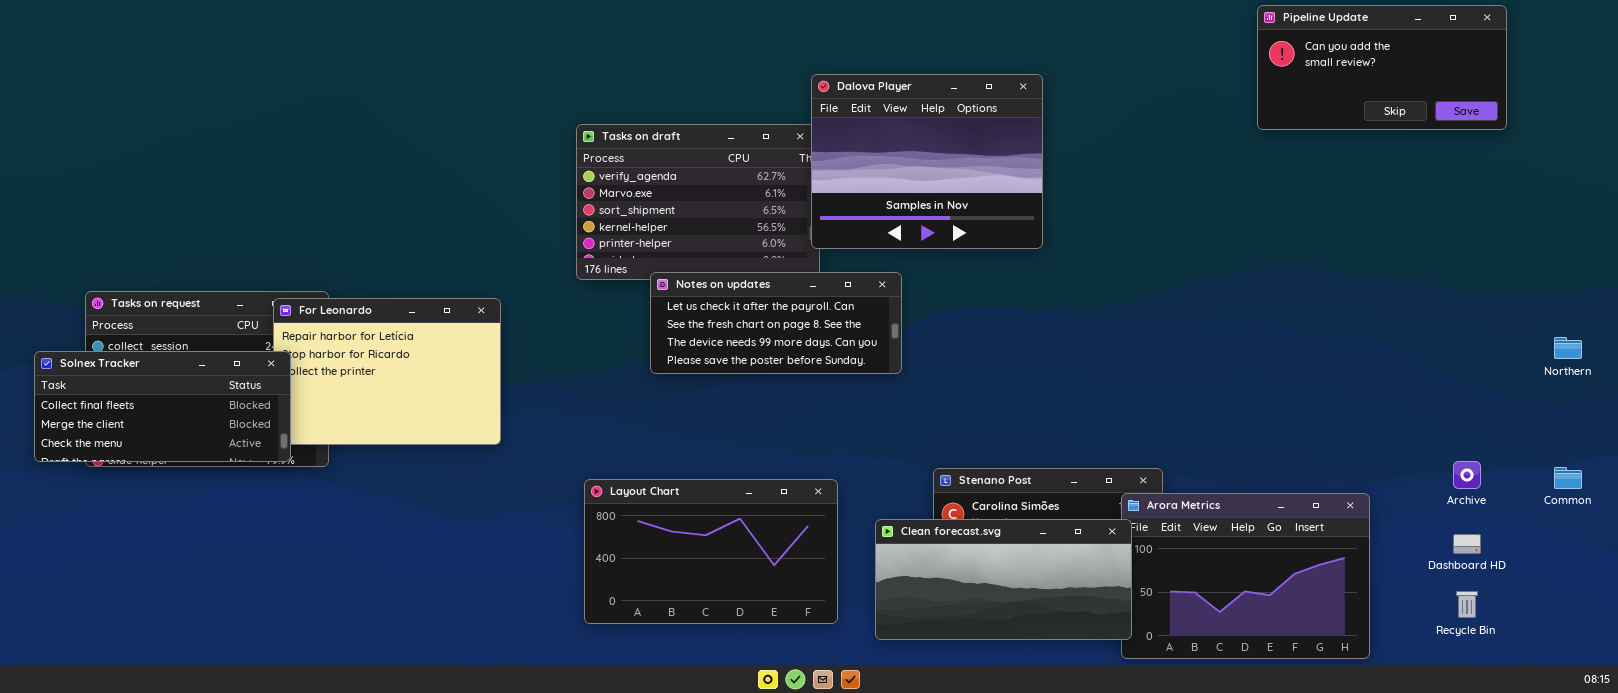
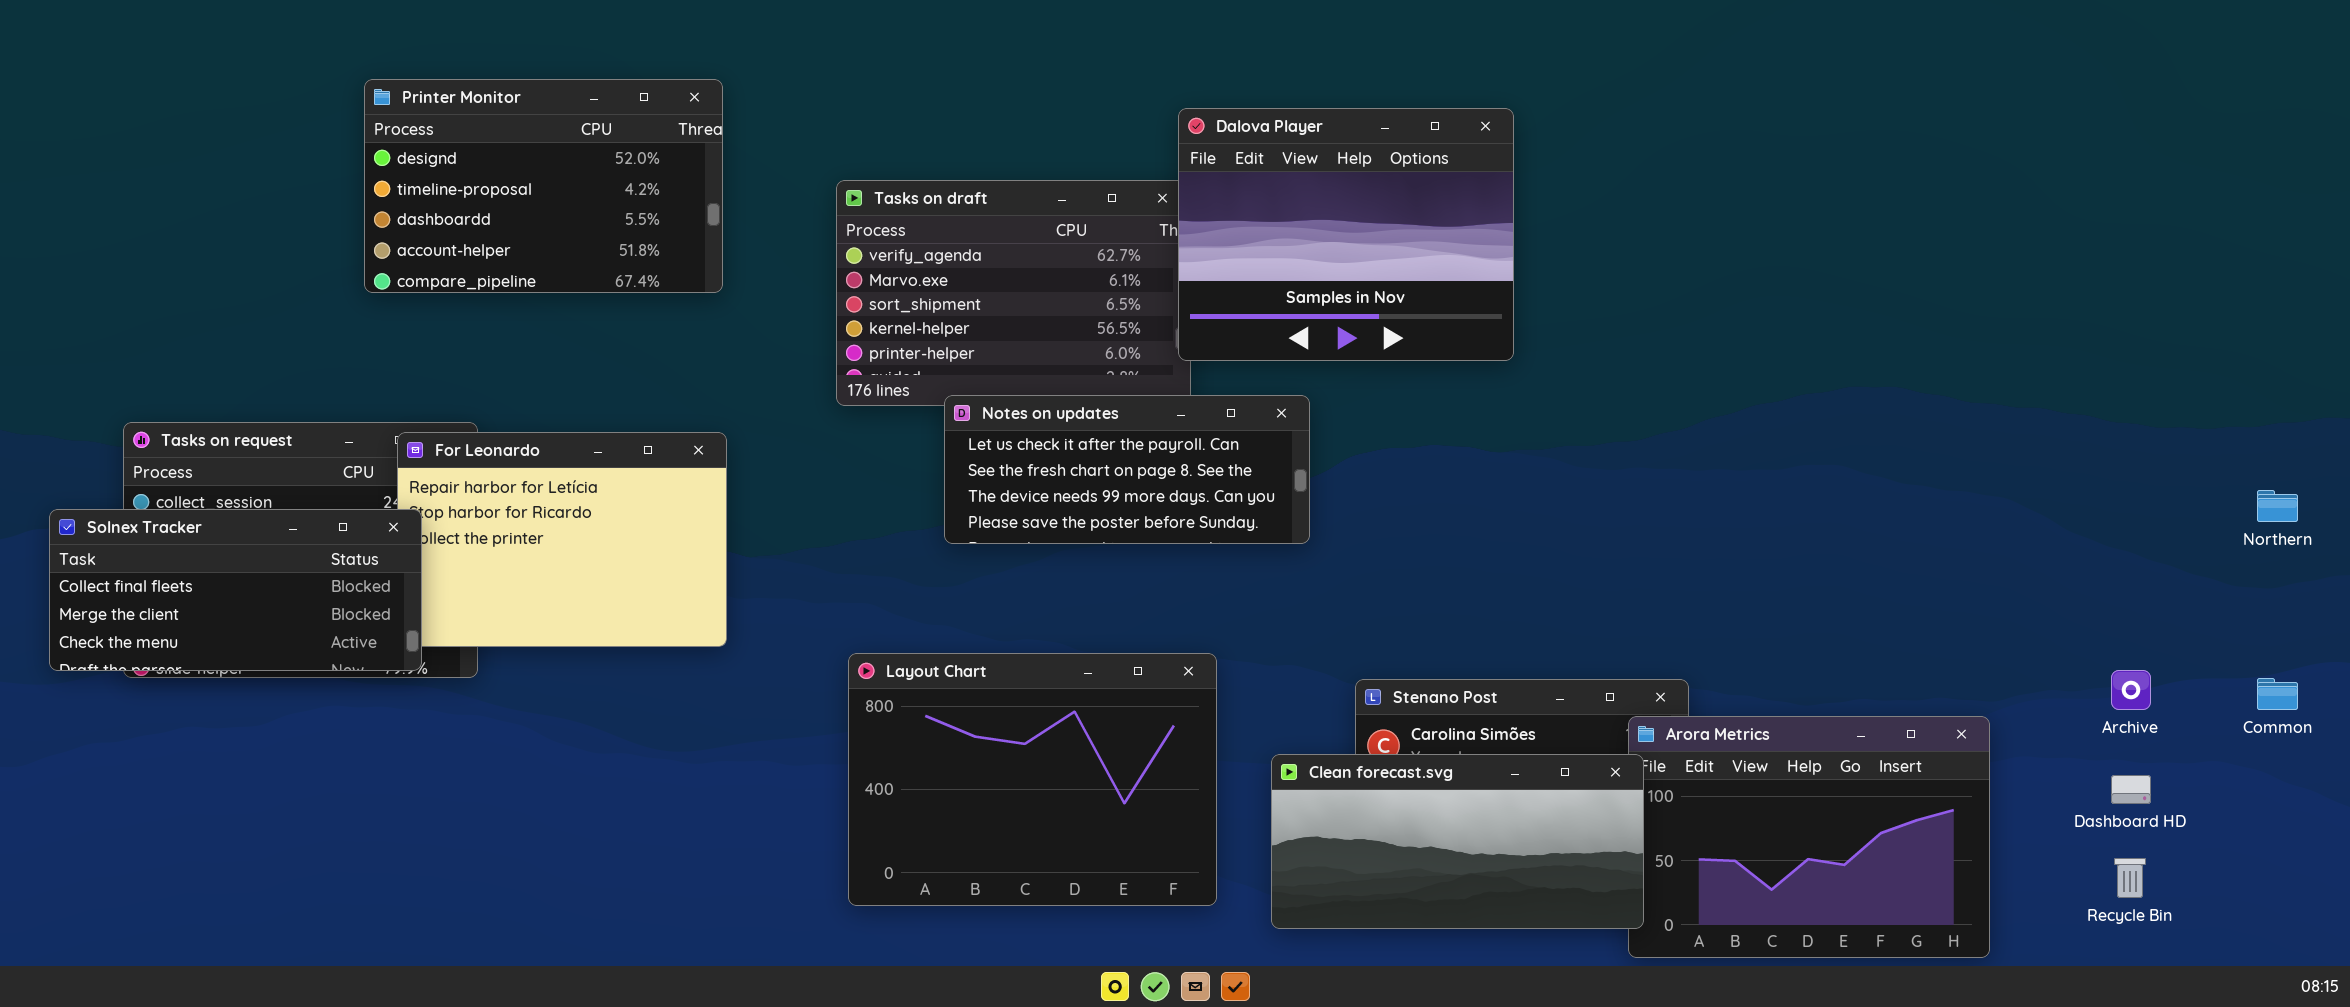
Pipeline Update: [1257,5,1507,130] -> none, closed
Printer Monitor: none -> [364,79,723,293], opened
Layout Chart: [584,479,838,624] -> [848,653,1217,906], resized

